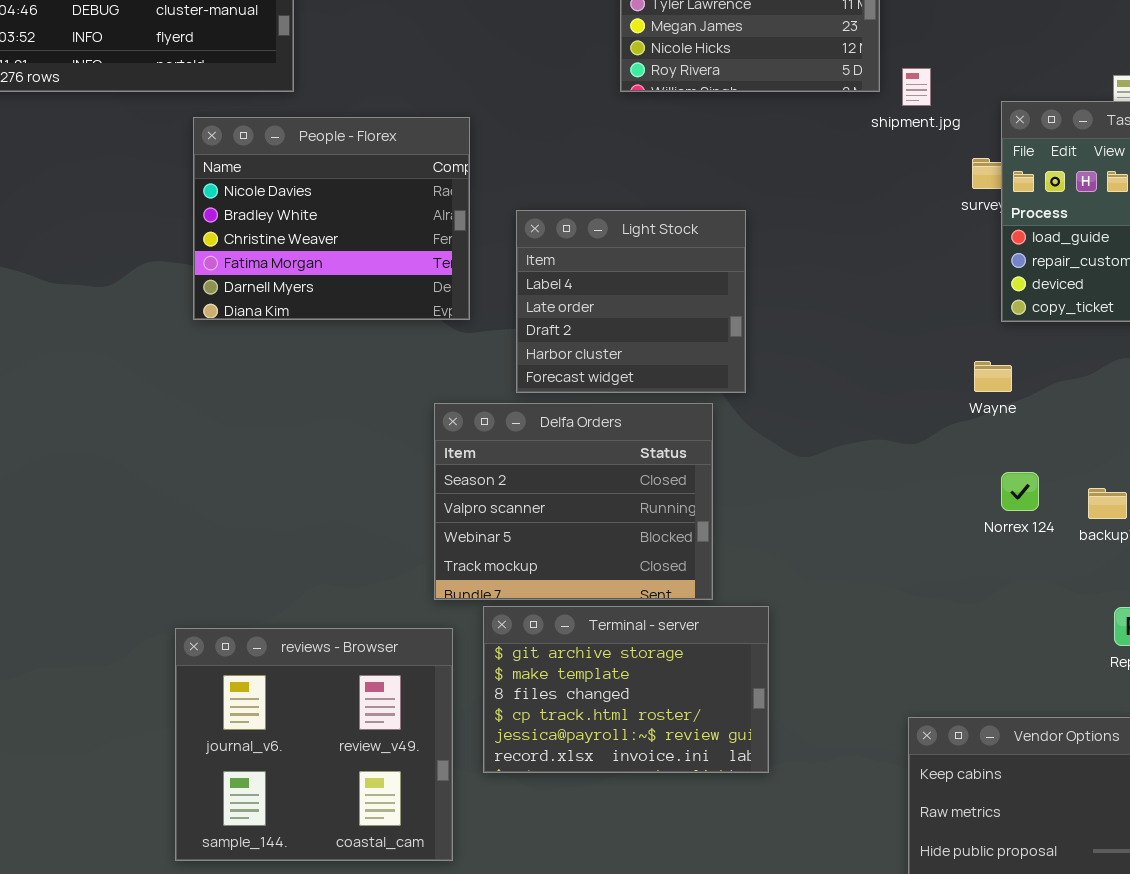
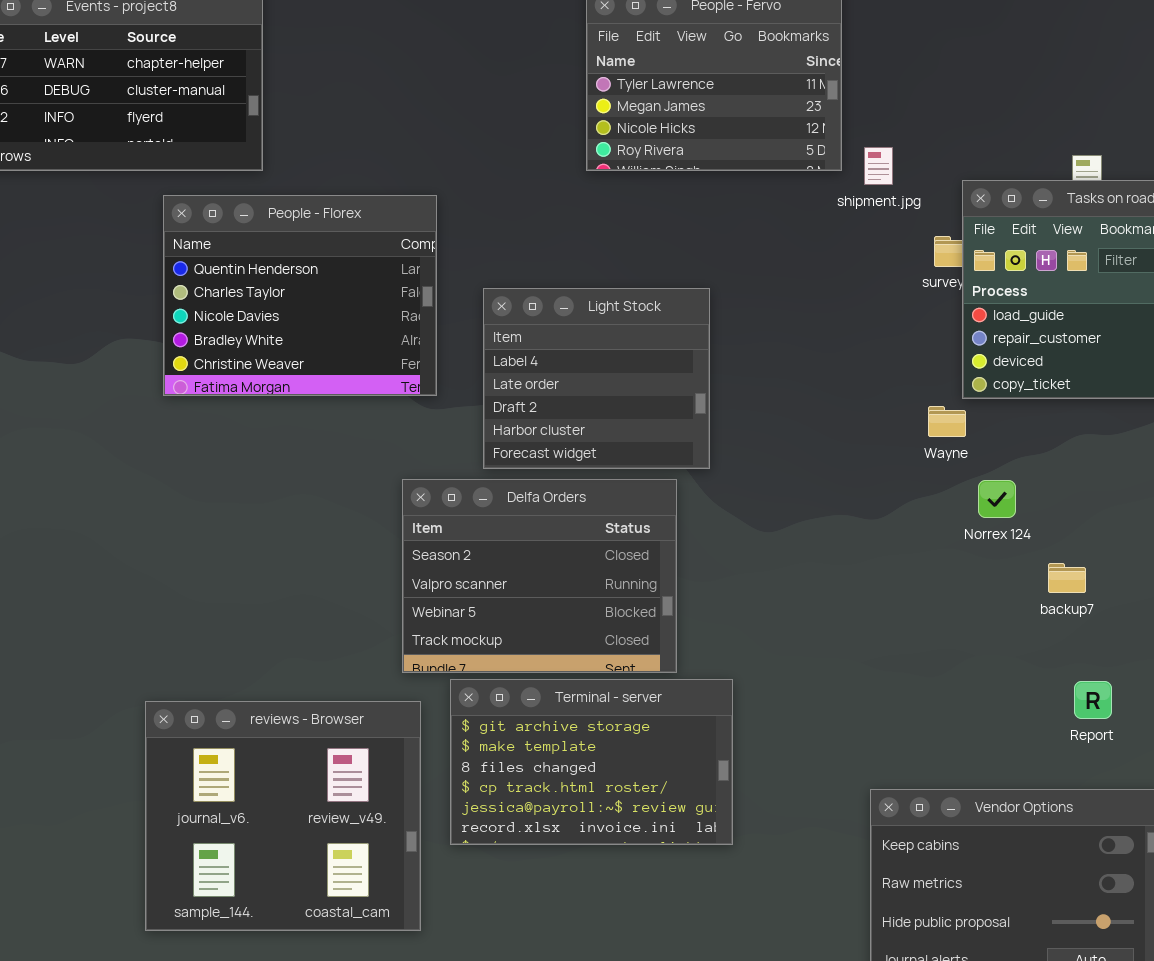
People - Florex: [193,117,470,320] -> [163,195,437,396], scrolled up 2 rows
Wayne: [974,361,1012,392] -> [928,406,966,437], moved
Norrex 124: [1001,472,1039,511] -> [978,480,1016,518], moved

